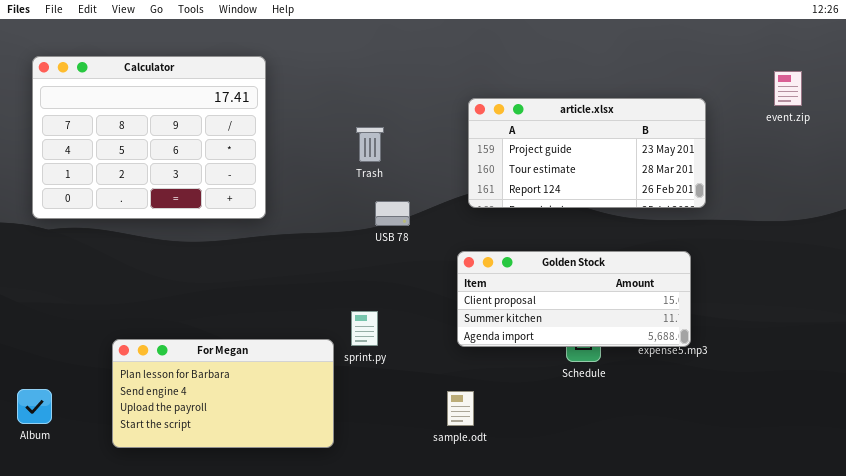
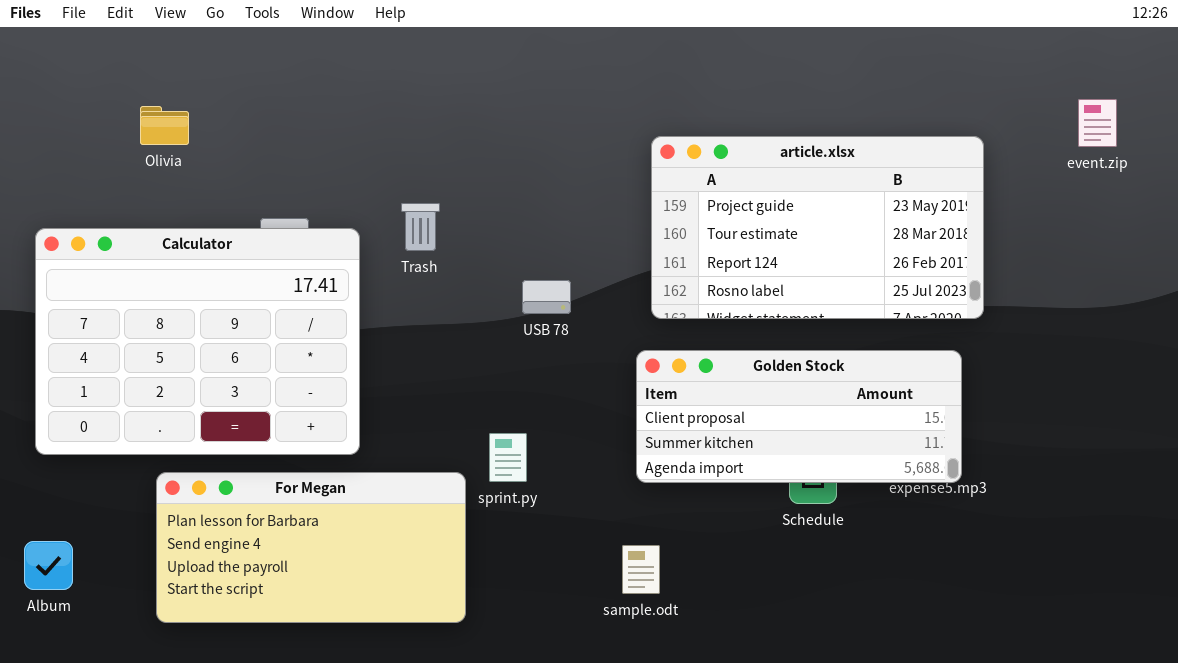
Calculator: [32,56,266,219] -> [35,228,360,455], moved
article.xlsx: [468,98,706,208] -> [651,136,984,319], resized
Trash: [356,127,384,162] -> [401,203,440,251], moved

